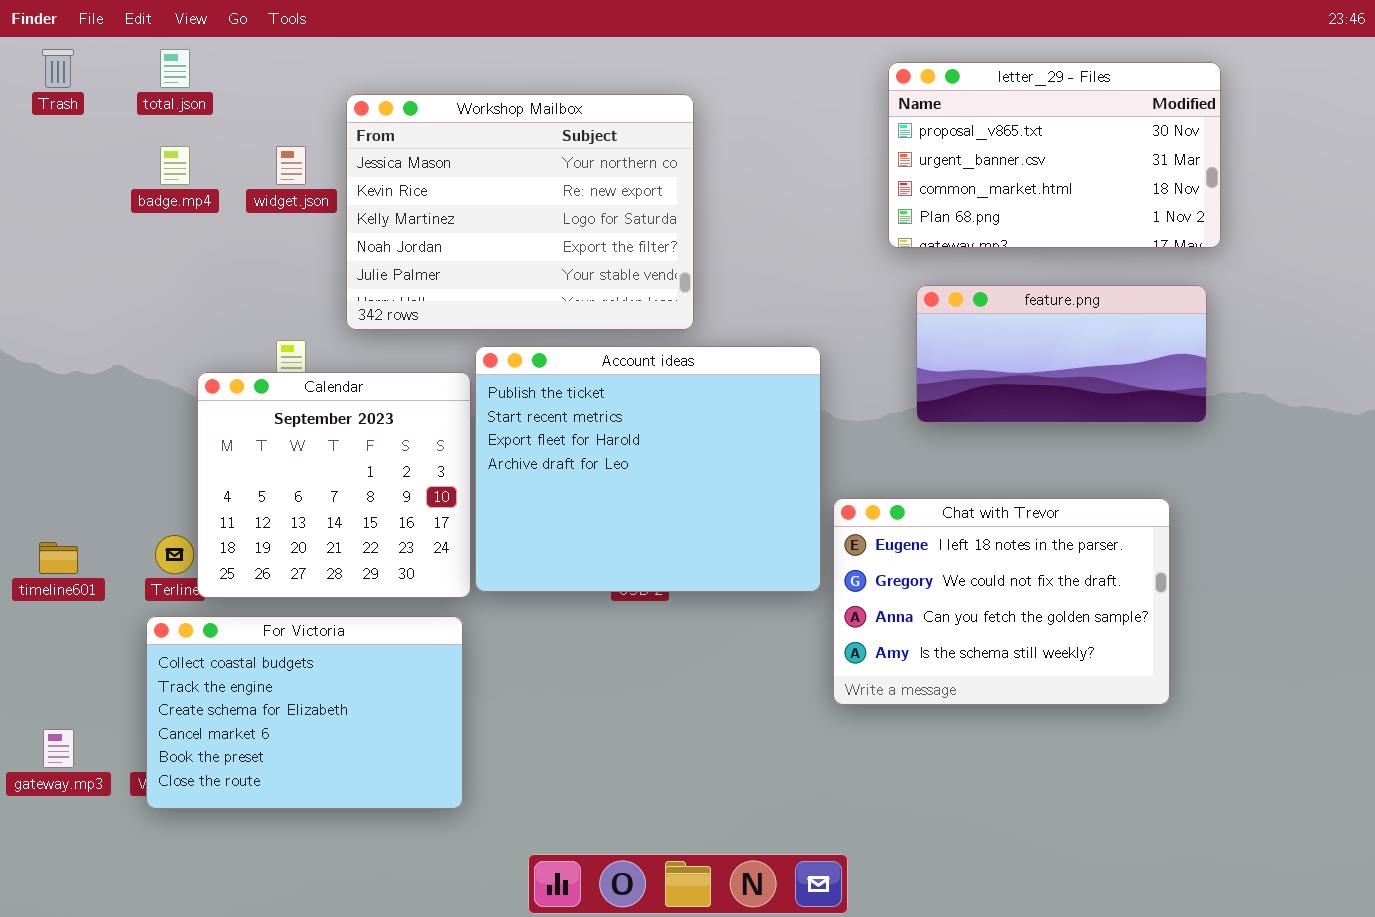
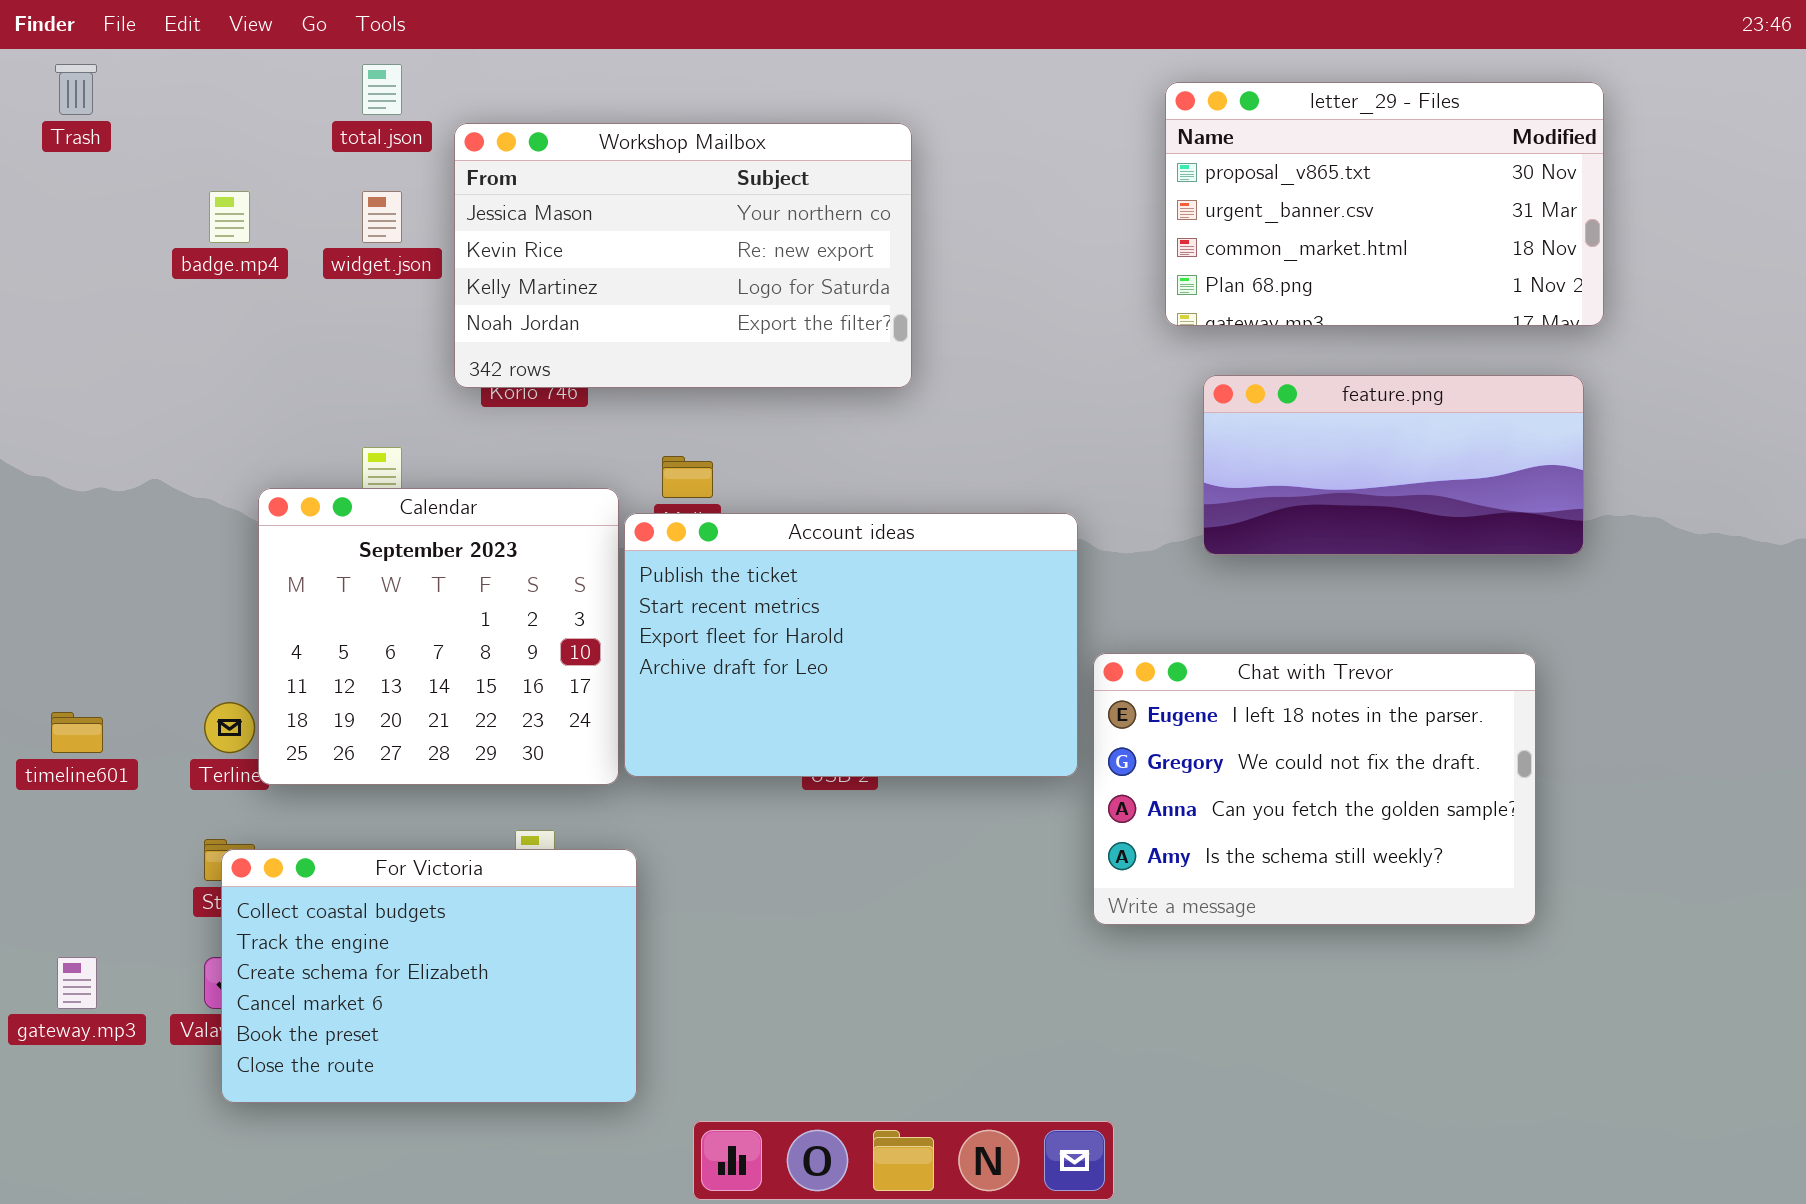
total.json: [160,49,190,88] -> [362,64,402,115], moved
Workshop Mailbox: [346,94,694,330] -> [454,123,912,388], resized
Account ideas: [475,346,821,592] -> [624,513,1078,777], resized
For Victoria: [146,616,463,809] -> [221,849,637,1103], moved

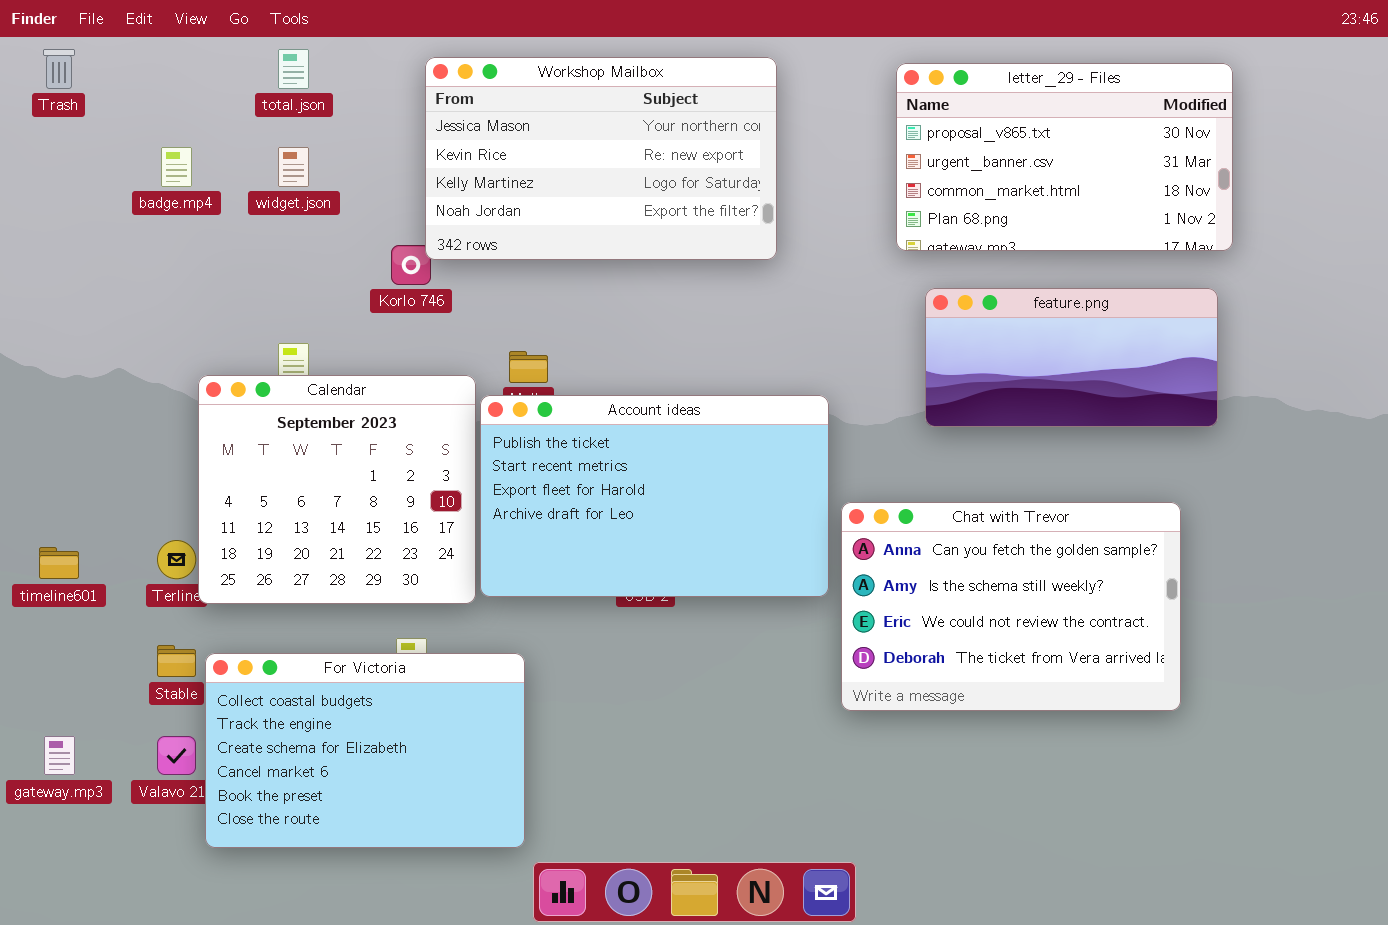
Workshop Mailbox: [454,123,912,388] -> [425,57,777,260], moved
Chat with Trevor: [1093,653,1536,925] -> [841,502,1181,711], scrolled down 2 rows
For Victoria: [221,849,637,1103] -> [205,653,525,848], moved

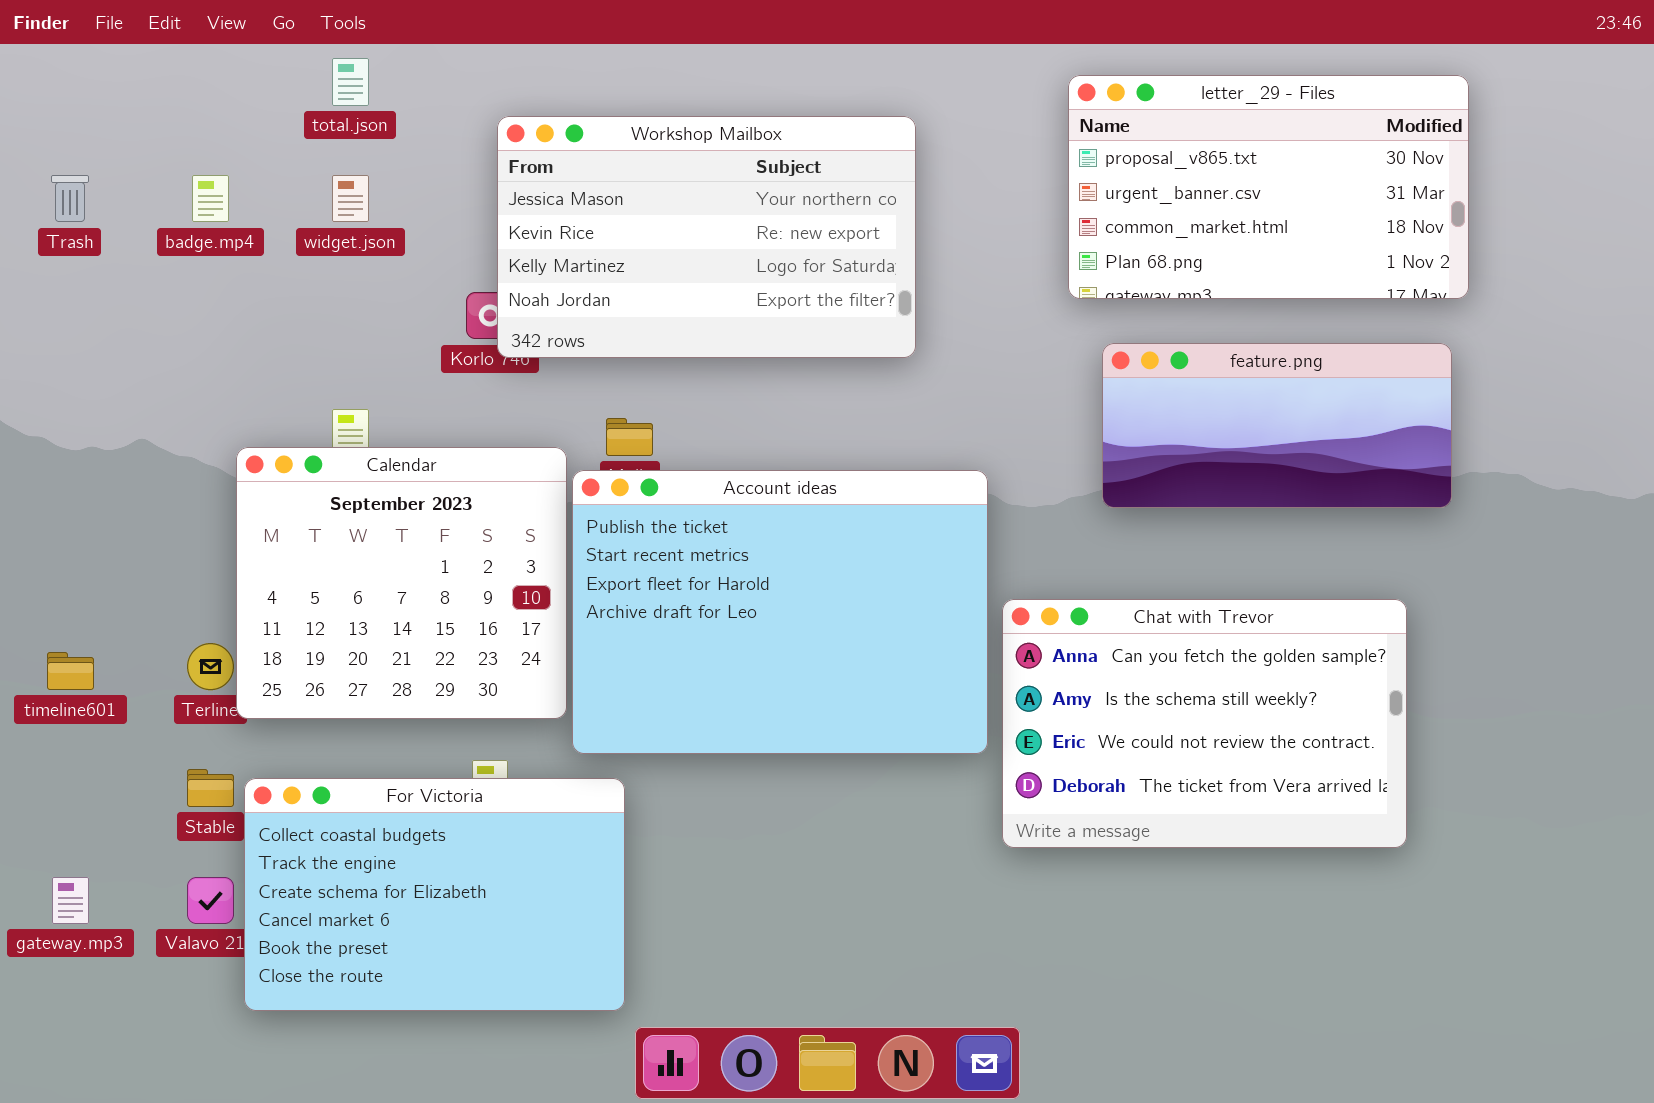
Trash: [43,49,75,89] -> [51,175,89,222], moved
Workshop Mailbox: [425,57,777,260] -> [497,116,916,358], moved
Account ideas: [480,395,829,597] -> [572,470,988,754], resized

